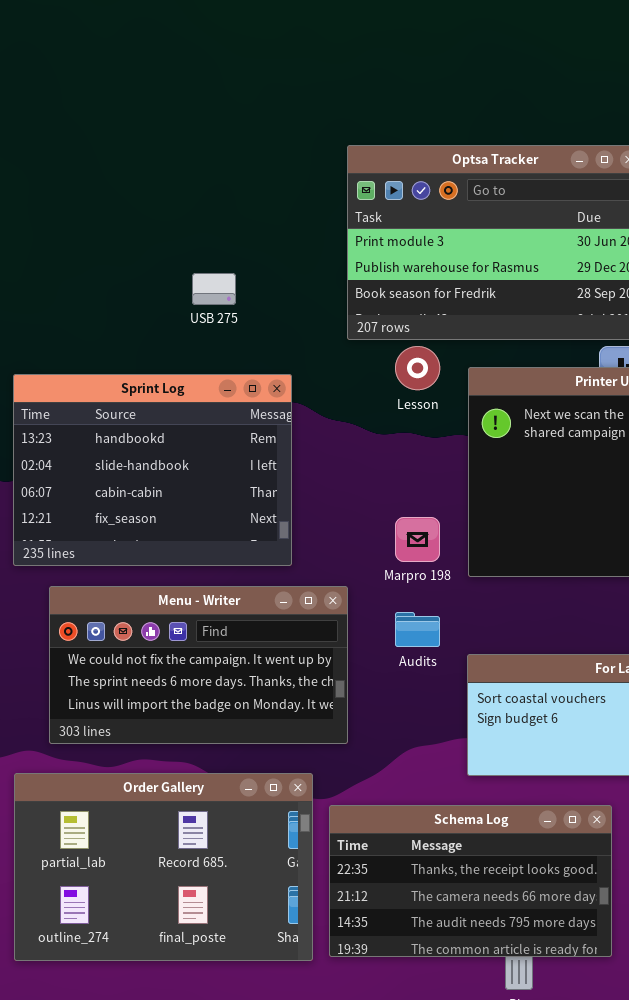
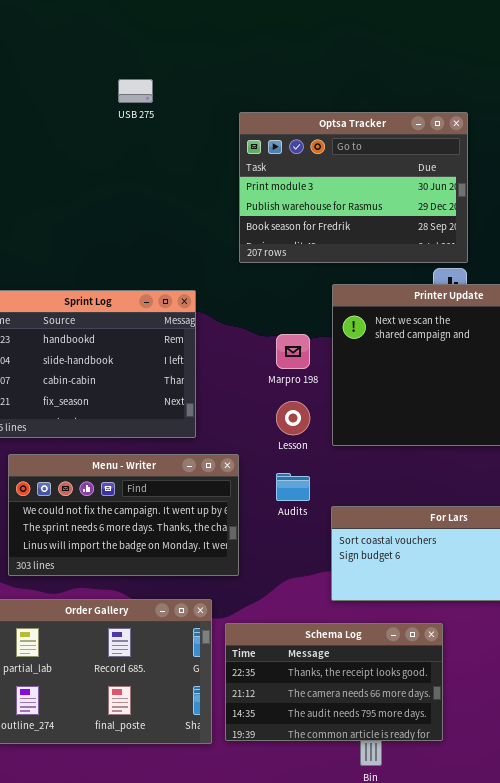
USB 275: [192,273,236,305] -> [118,79,153,103], moved
Lesson: [395,346,440,390] -> [276,401,310,435], moved
Marpro 198: [395,517,440,562] -> [276,334,310,369], moved

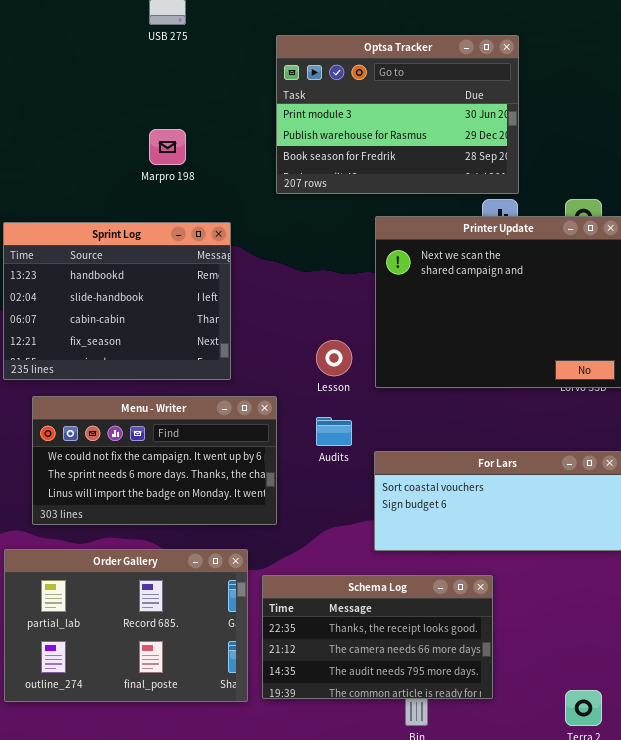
Marpro 198: [276,334,310,369] -> [149,129,186,165], moved

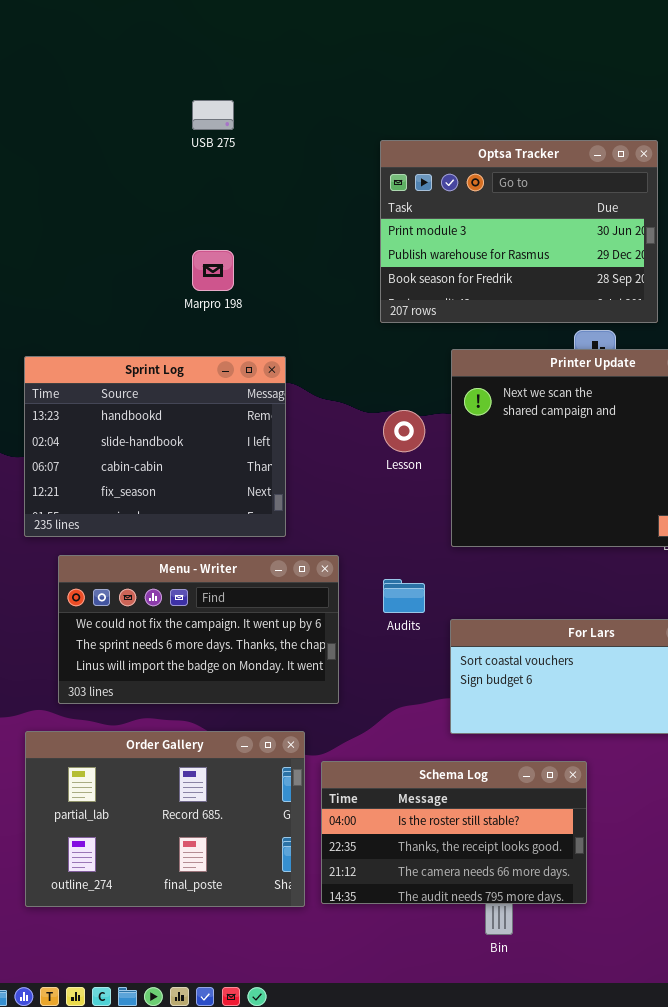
Optsa Tracker: [276,35,519,194] -> [380,140,658,323], moved
Lesson: [316,340,352,376] -> [383,410,425,452], moved
Schema Log: [262,575,493,699] -> [321,761,587,904], scrolled up 1 row

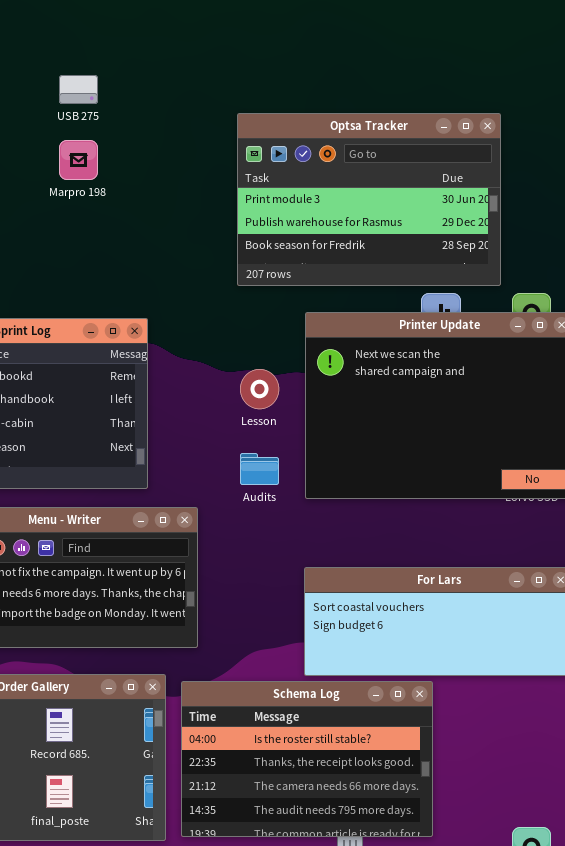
Marpro 198: [192,250,234,291] -> [59,140,98,180], moved
Audits: [383,579,425,613] -> [240,453,279,485], moved
Schema Log: [321,761,587,904] -> [181,681,433,837], resized

